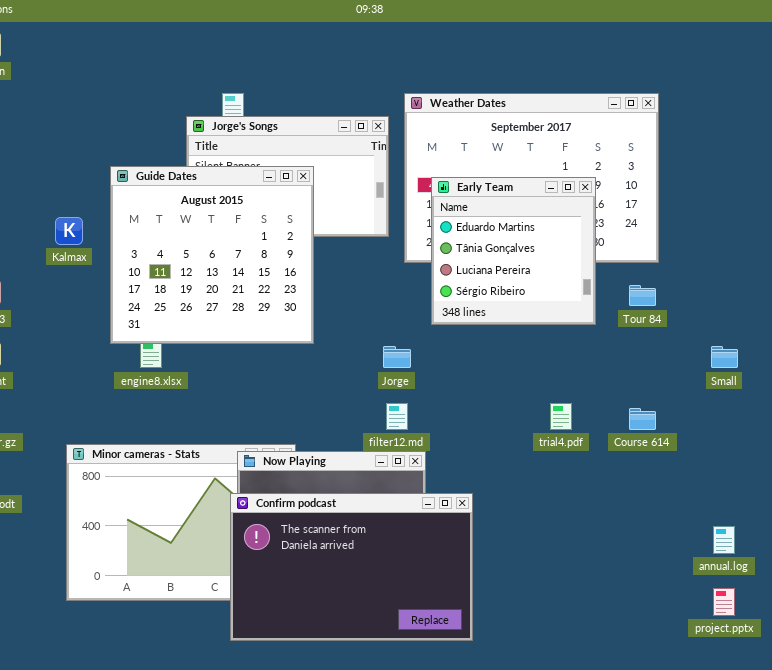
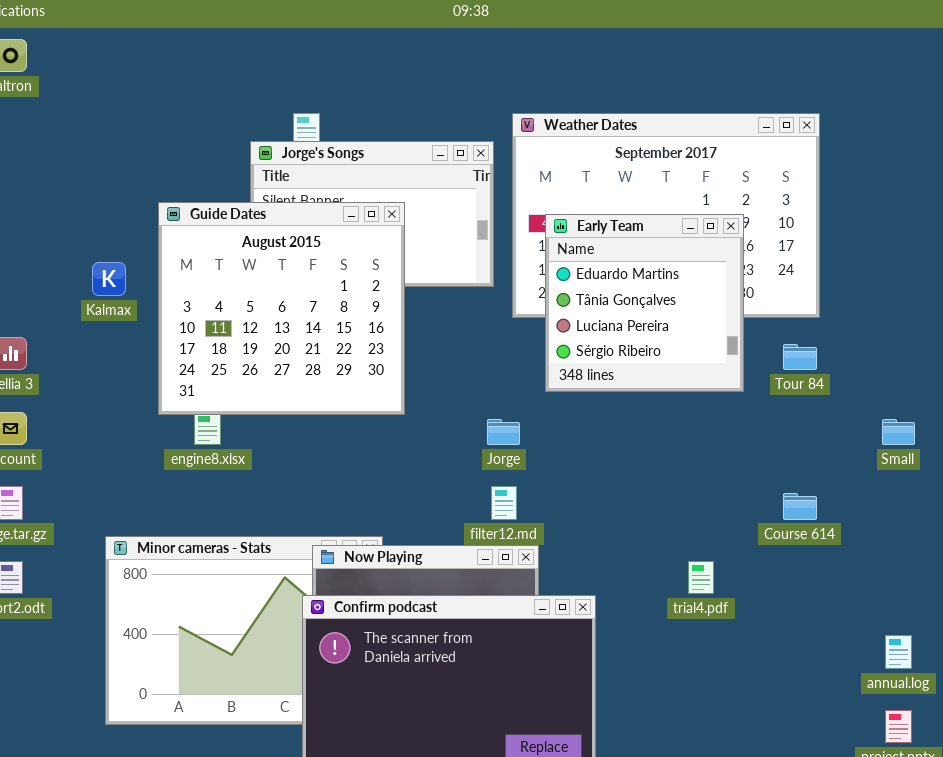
trial4.pdf: [550,403,572,430] -> [688,561,714,594], moved

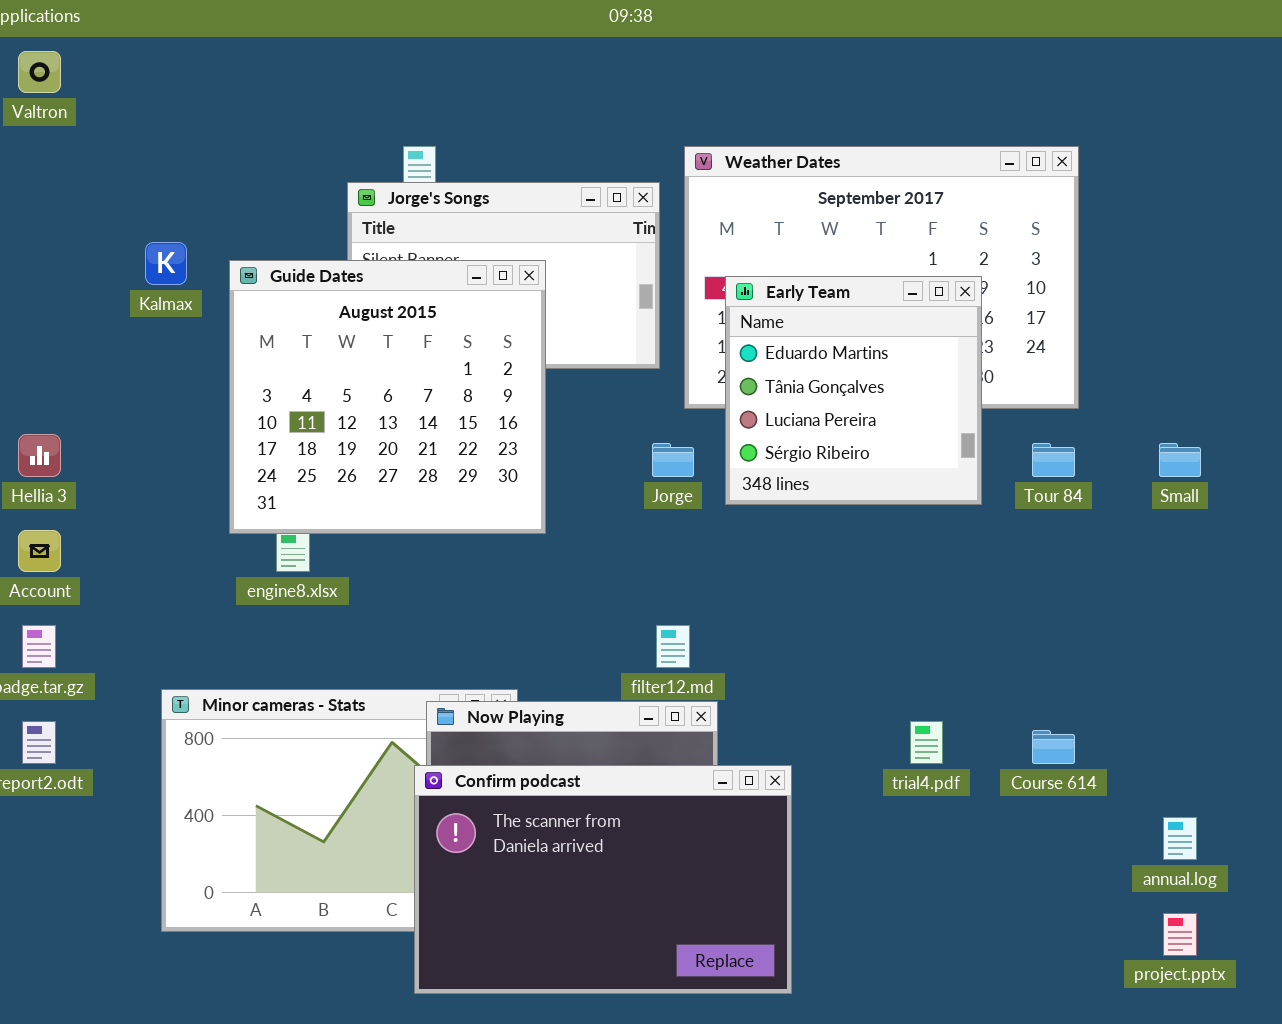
Kalmax: [92,262,126,296] -> [145,242,187,285], moved
Jorge: [487,419,520,445] -> [652,443,694,477], moved
Small: [882,419,915,445] -> [1159,443,1201,477], moved
Course 614: [783,493,817,520] -> [1032,730,1075,764], moved

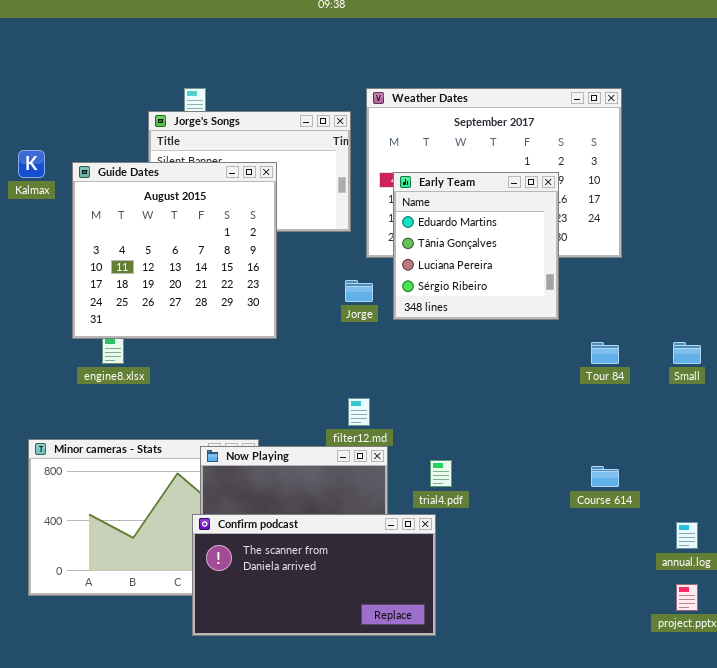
Tour 84: [1032,443,1075,477] -> [591,342,619,364], moved
Small: [1159,443,1201,477] -> [673,342,701,364], moved
trial4.pdf: [910,721,943,764] -> [430,460,452,487], moved
Confirm podcast: [414,765,792,994] -> [192,514,436,636], resized

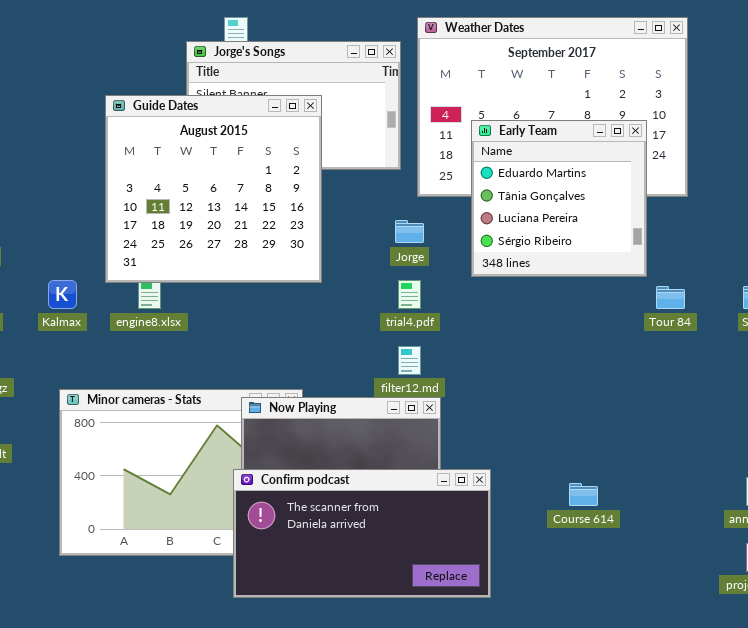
Kalmax: [18,150,45,178] -> [48,280,77,309], moved
Early Team: [393,172,559,320] -> [471,120,647,277], moved
trial4.pdf: [430,460,452,487] -> [398,280,421,309], moved
Course 614: [591,466,619,487] -> [569,483,598,506], moved

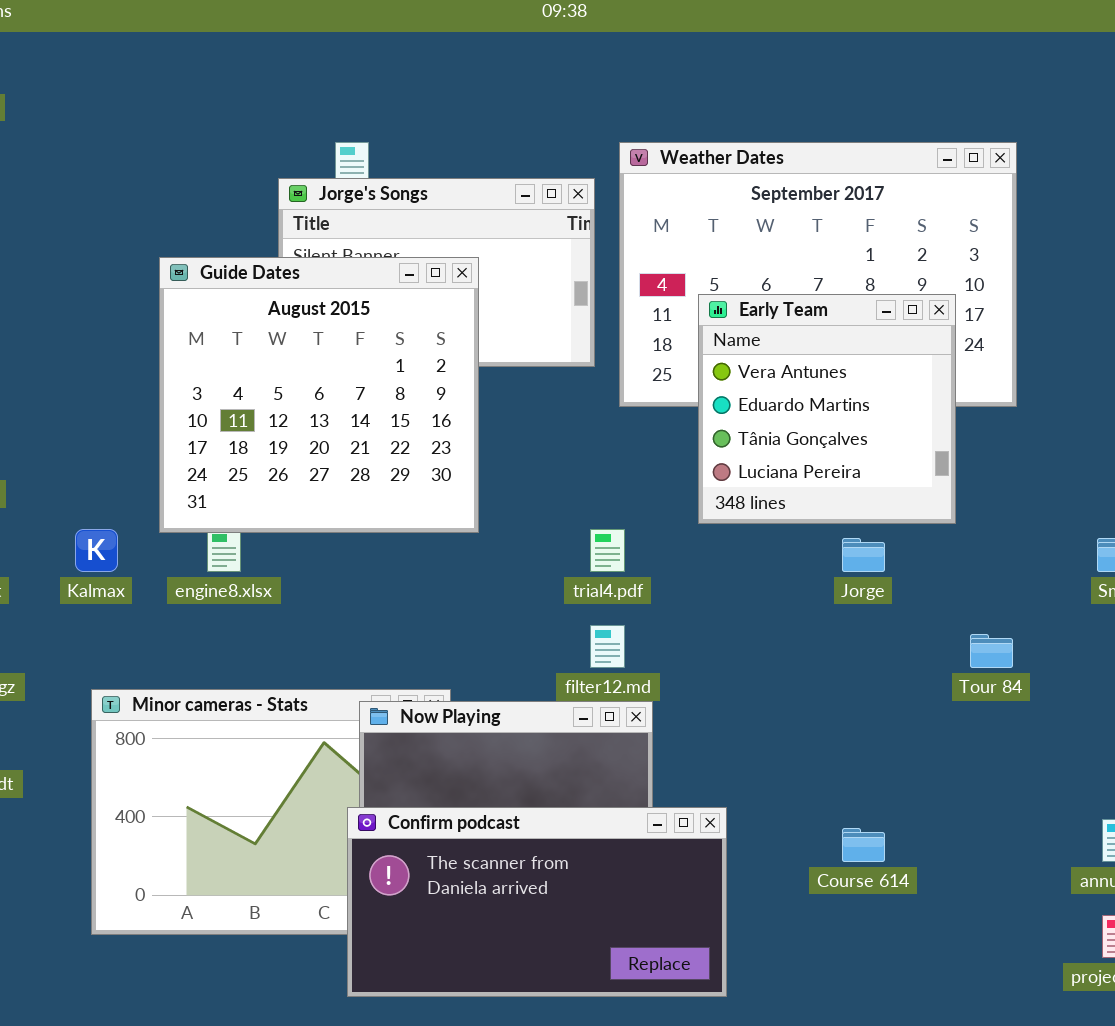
Early Team: [471,120,647,277] -> [698,294,956,524], scrolled up 1 row
Jorge: [395,220,424,243] -> [842,538,885,572], moved
Tour 84: [656,286,685,309] -> [970,634,1013,668], moved

